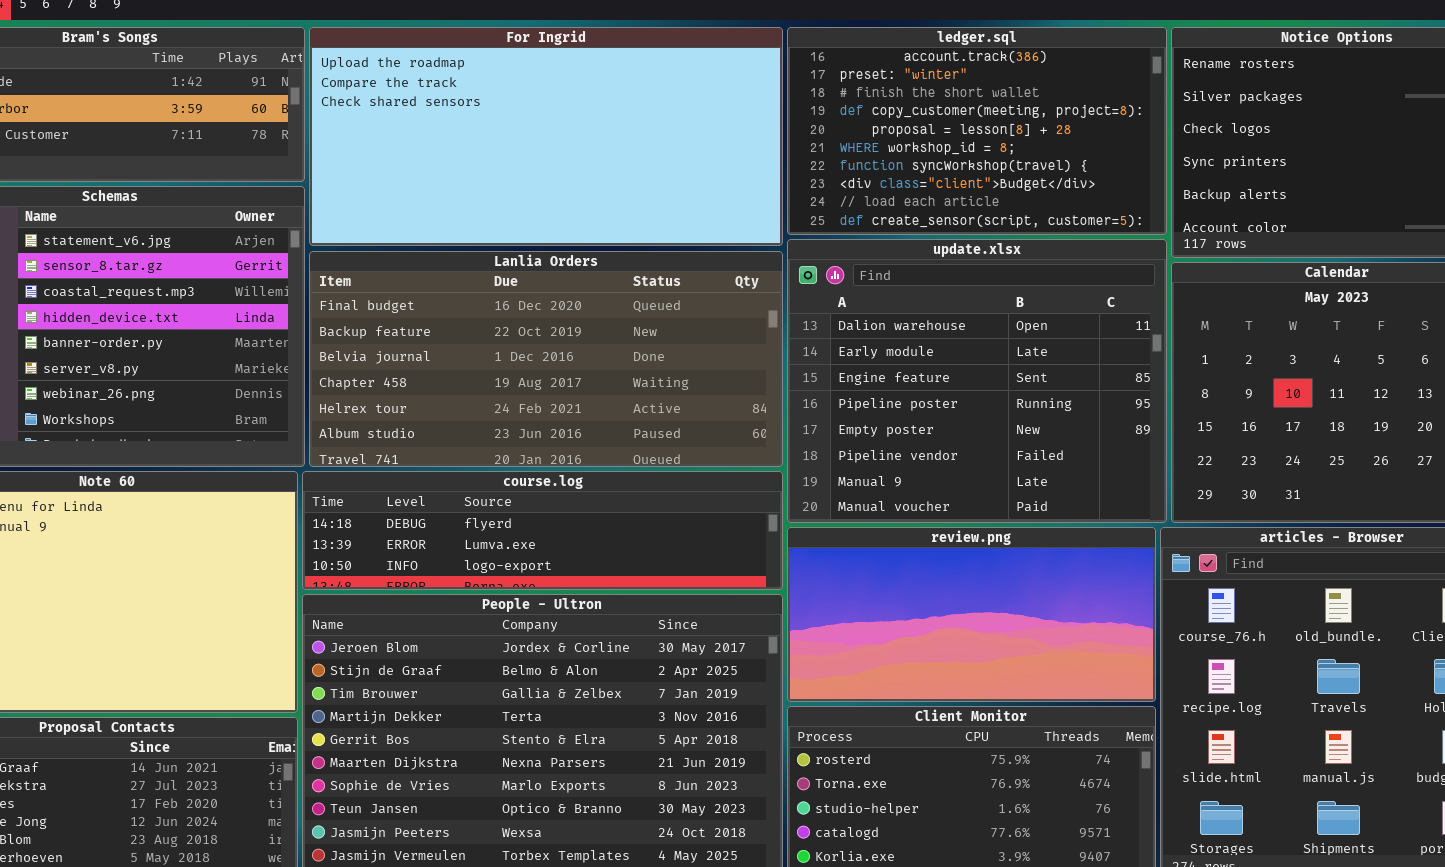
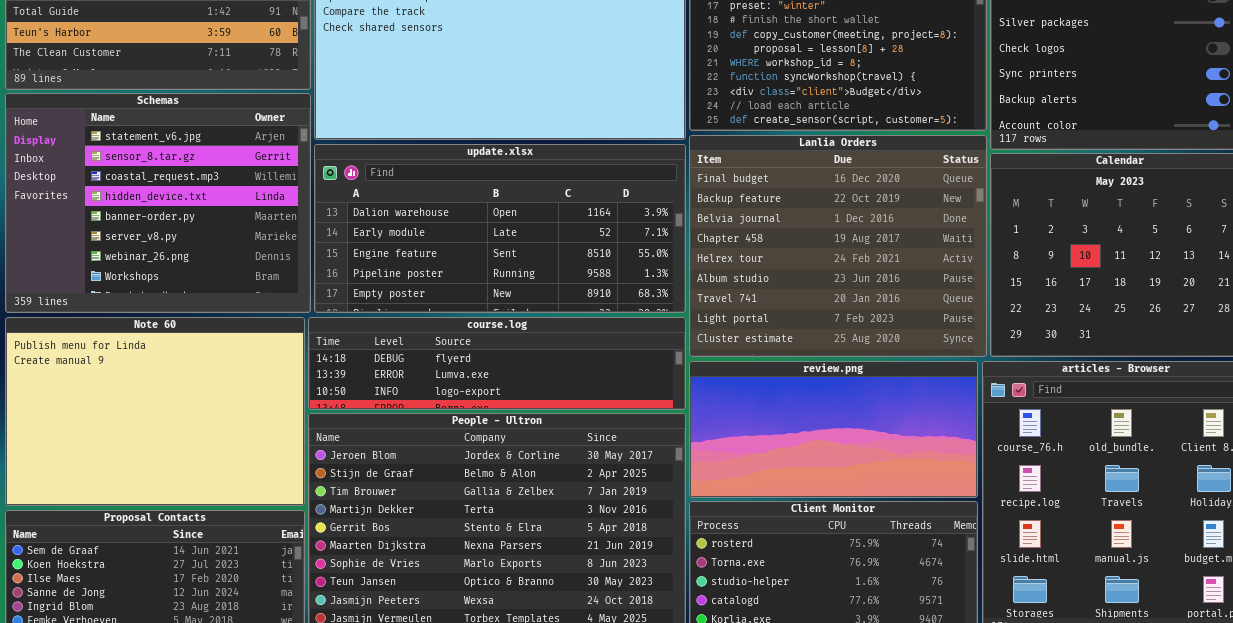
update.xlsx: [787,239,1167,523] -> [314,144,686,313], moved, resized
Lanlia Orders: [309,251,783,467] -> [689,135,987,357], moved, resized

